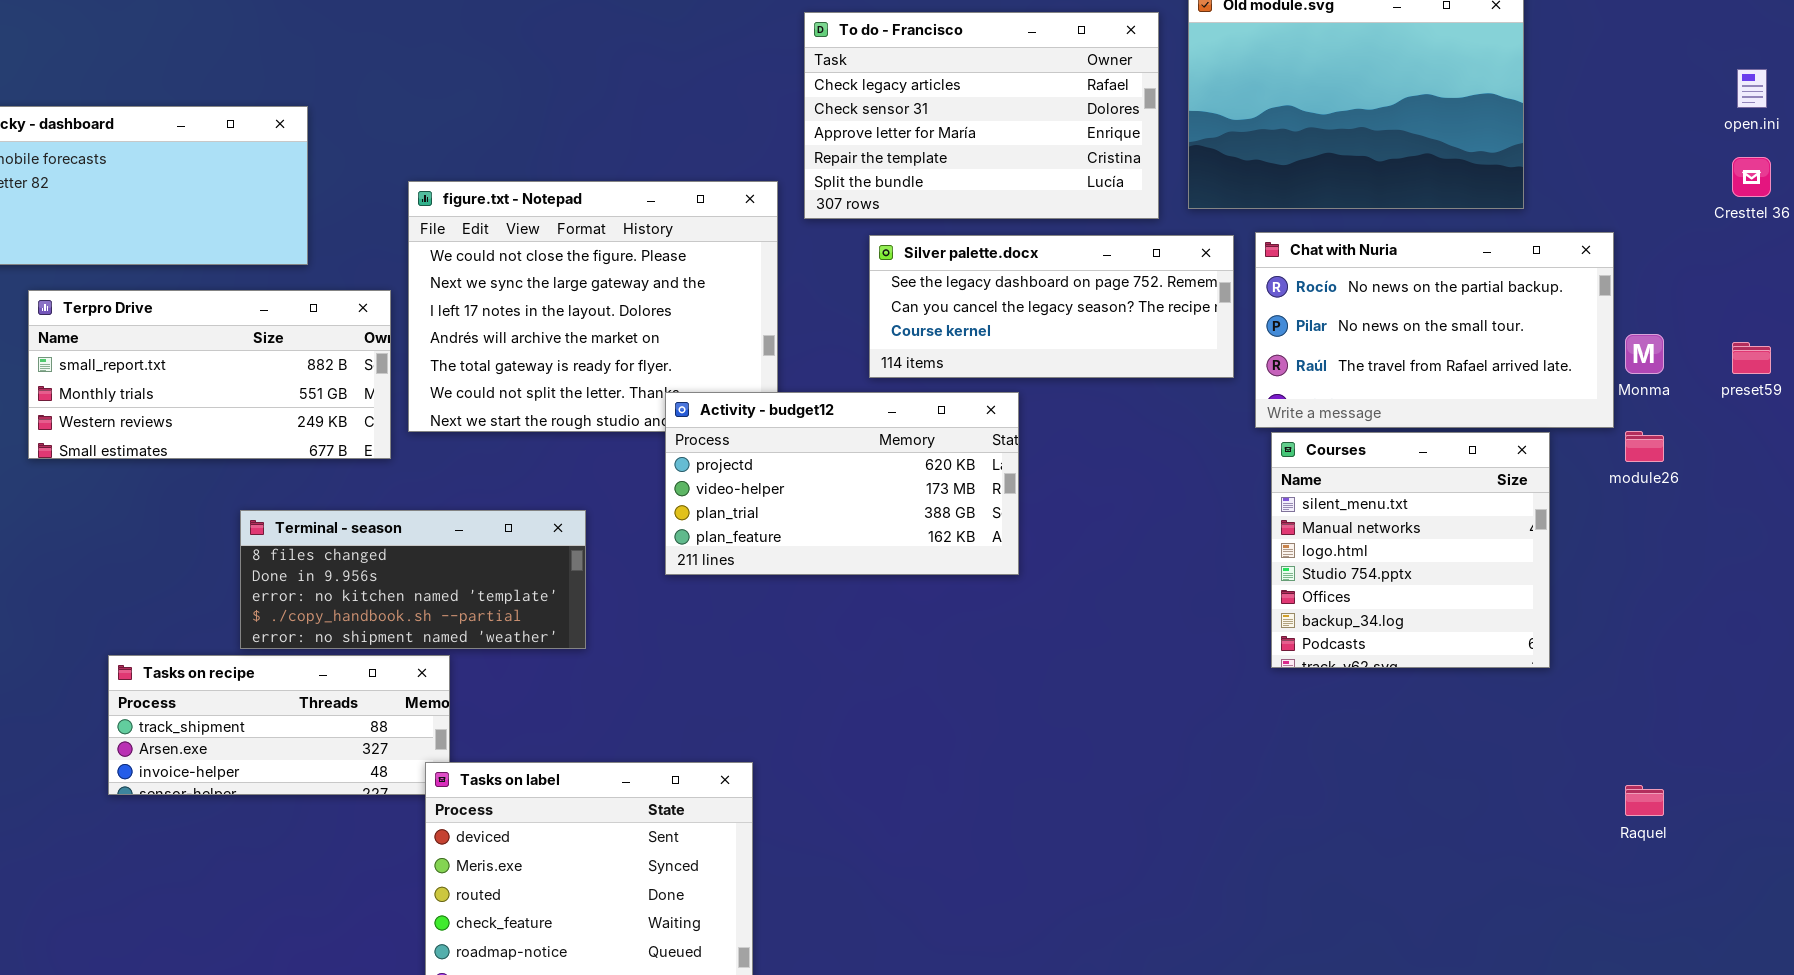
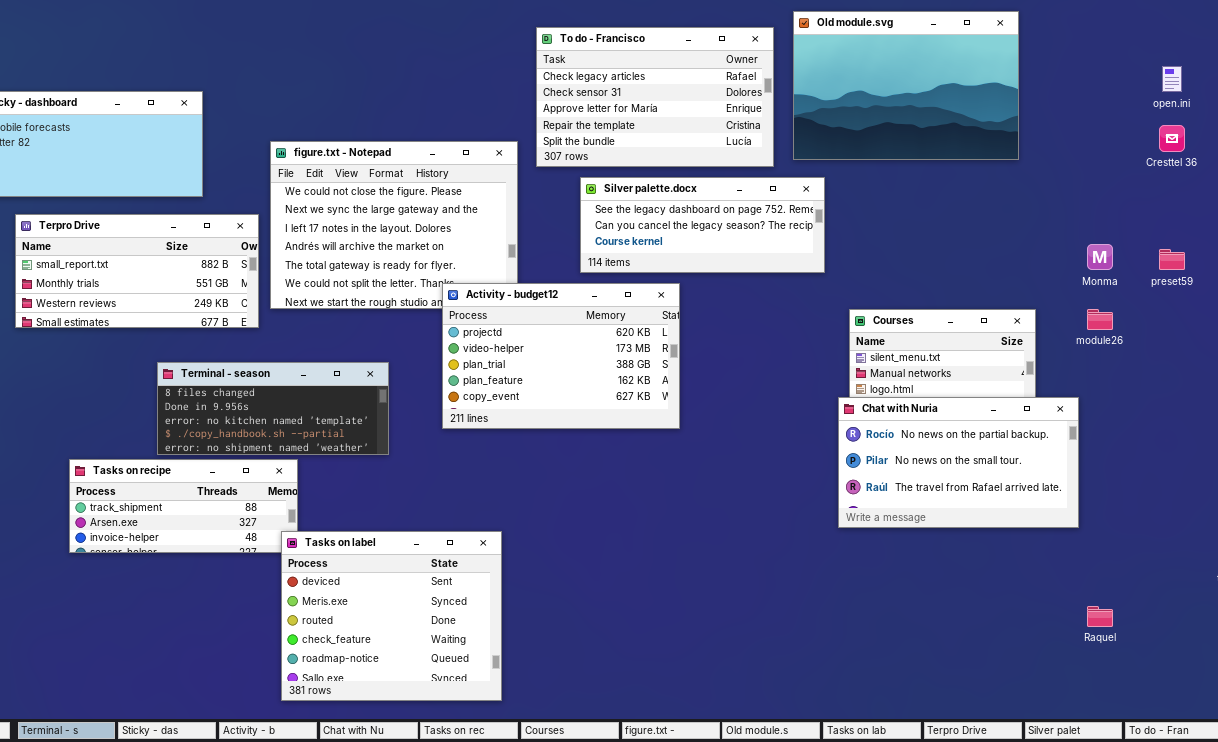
Chat with Nuria: [1255,232,1614,428] -> [838,397,1079,528], moved
Activity - budget12: [665,392,1019,575] -> [442,283,680,429], resized
Raquel: [1625,785,1664,816] -> [1087,606,1113,627], moved

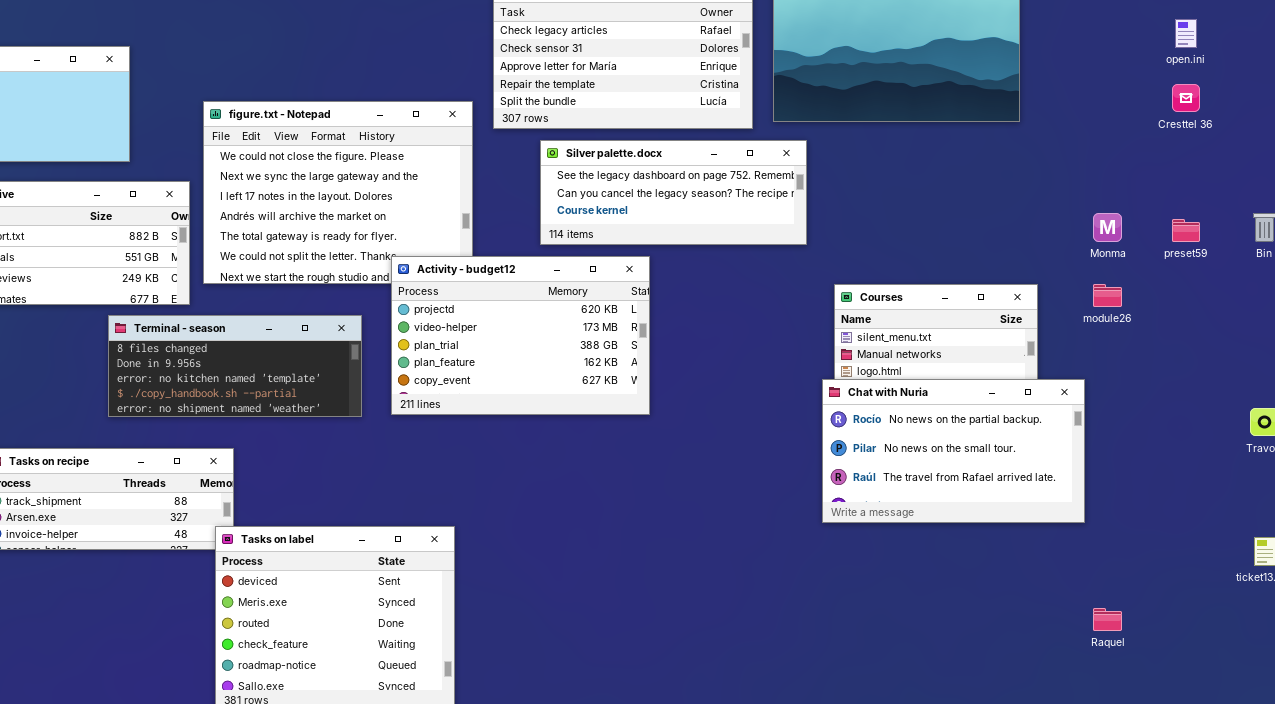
Terminal - season: [157,362,389,455] -> [108,315,362,417], moved

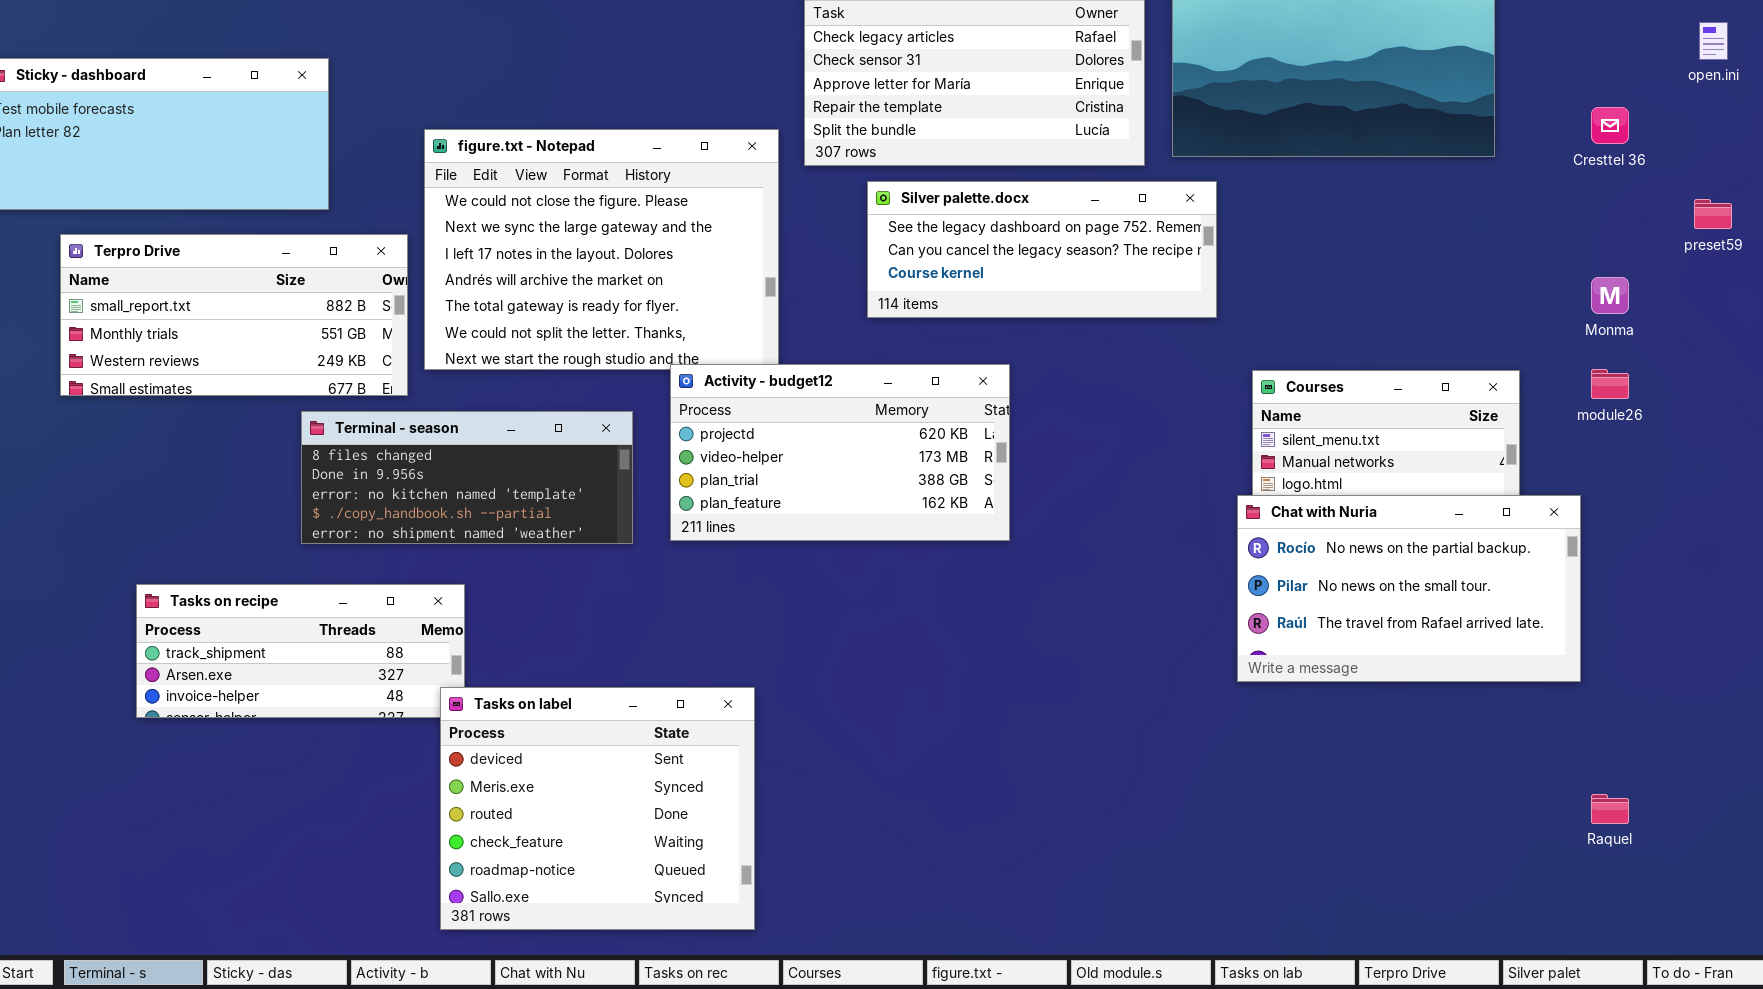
Cresttel 36: [1172,84,1200,112] -> [1591,107,1629,144], moved
preset59: [1172,219,1200,242] -> [1694,199,1732,229], moved
Activity - budget12: [391,256,650,415] -> [670,364,1010,541], resized

